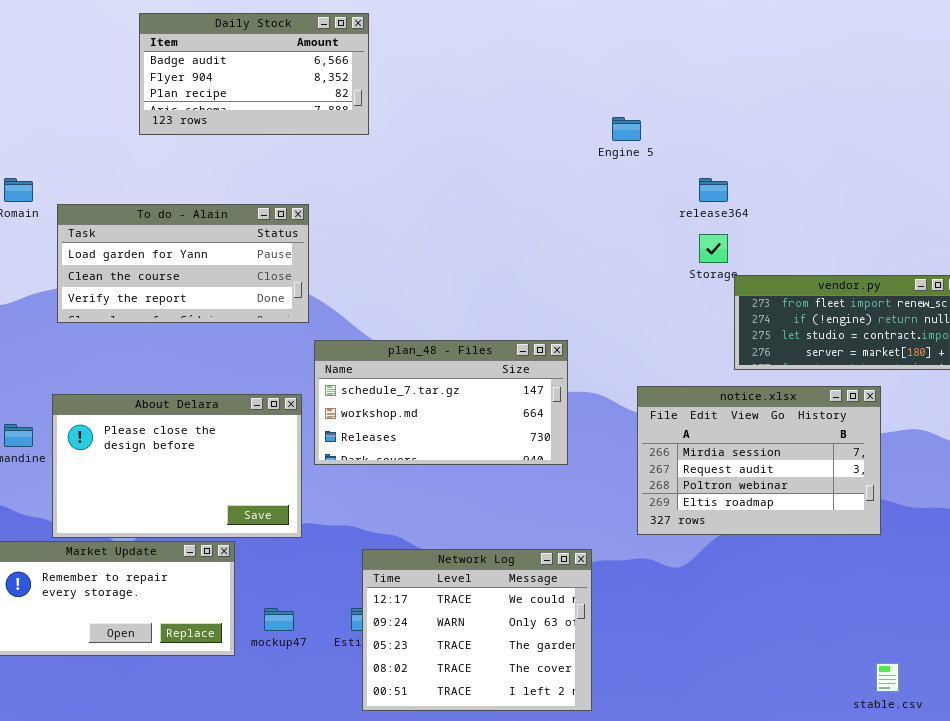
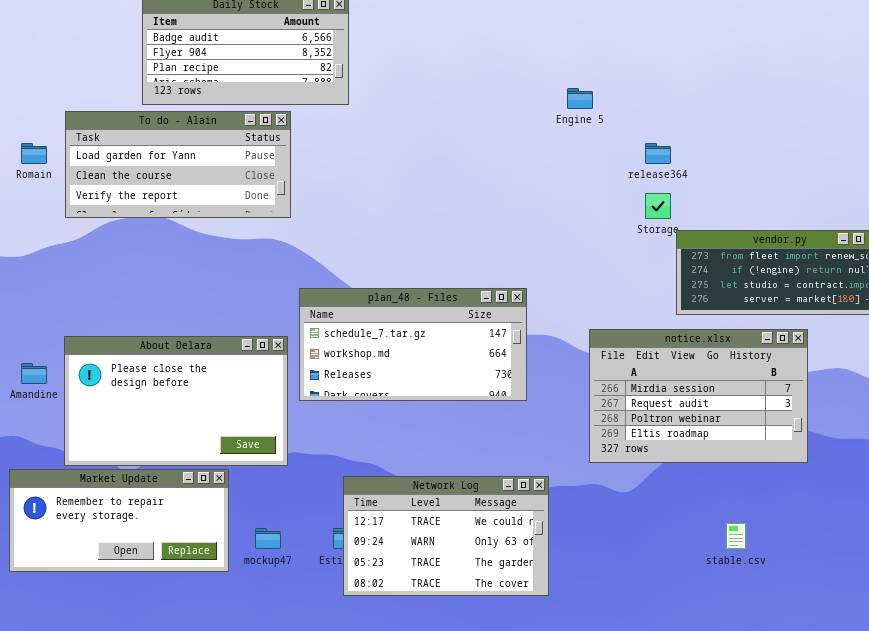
To do - Alain: [57,204,309,323] -> [65,111,291,218], moved
Network Log: [362,549,592,711] -> [343,476,549,596], resized
stable.csv: [876,663,899,692] -> [726,523,746,549], moved

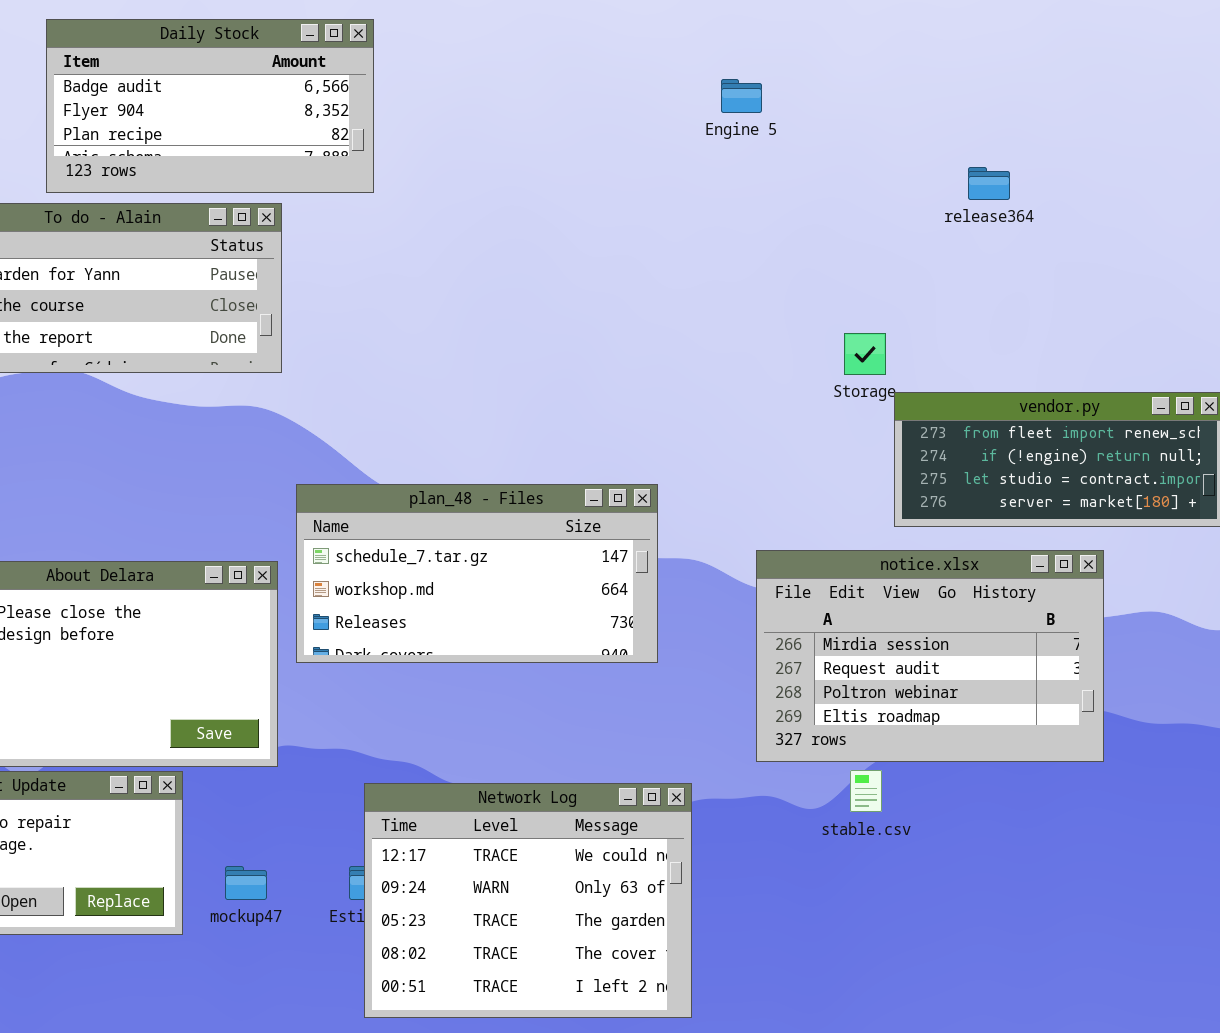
Engine 5: [567,88,593,109] -> [721,79,762,113], moved
release364: [645,143,671,164] -> [968,167,1010,200], moved
Network Log: [343,476,549,596] -> [364,783,692,1018], resized
stable.csv: [726,523,746,549] -> [850,770,882,812], moved

